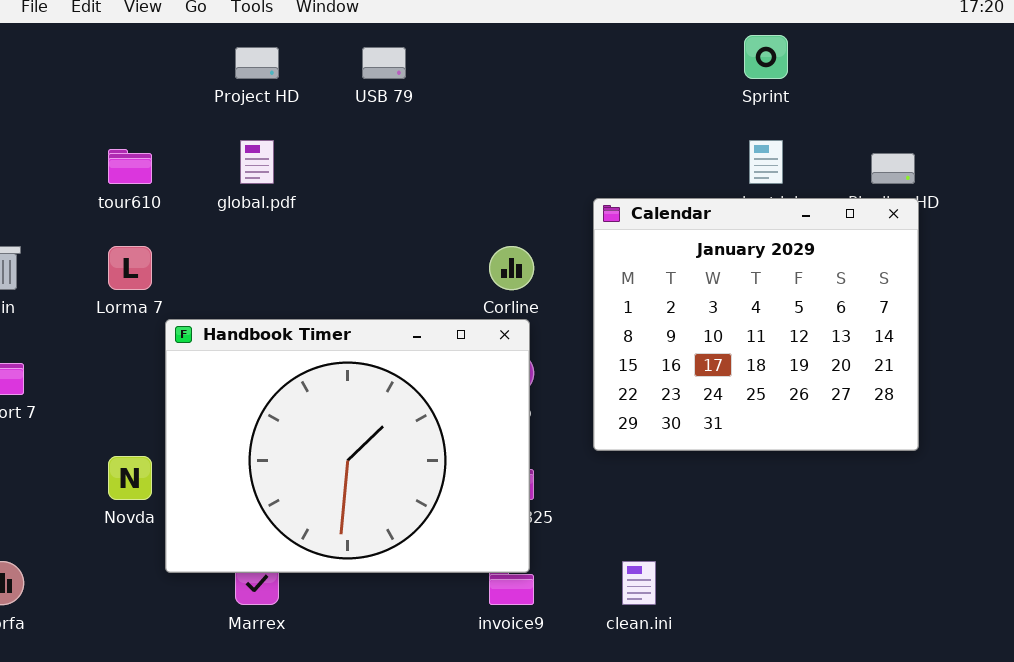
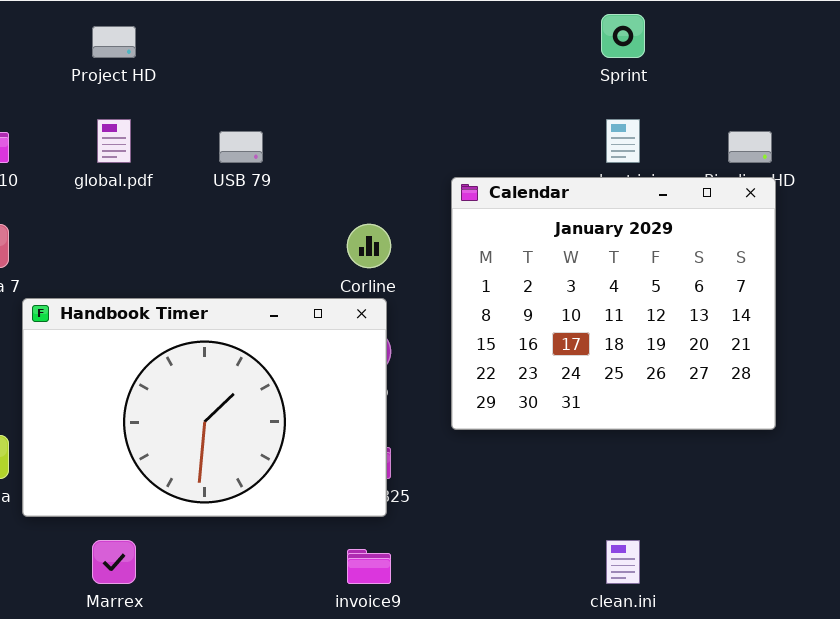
USB 79: [362,47,406,79] -> [219,131,263,163], moved
Handbook Timer: [165,319,530,573] -> [22,298,387,517], resized
clean.ini: [622,561,656,605] -> [606,540,640,584], moved

